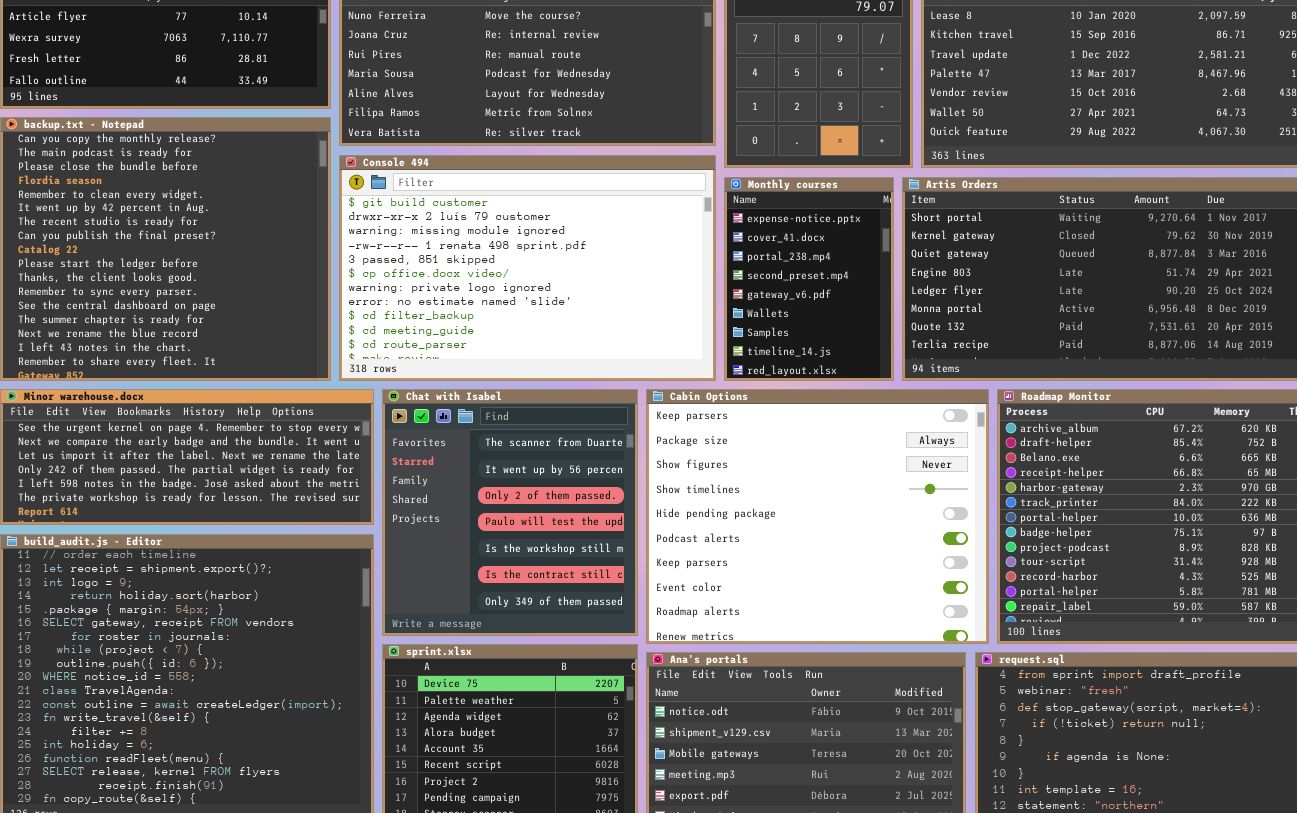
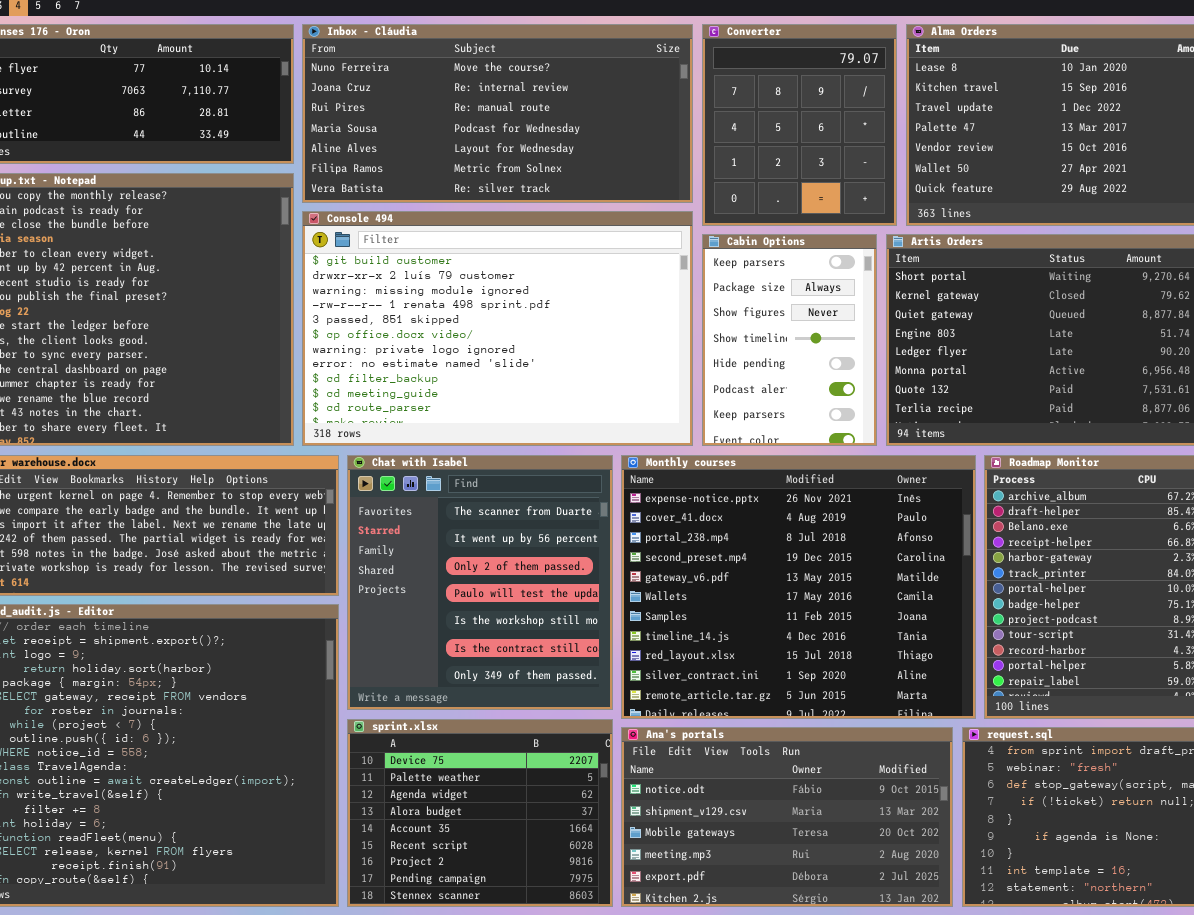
Monthly courses: [724,177,894,381] -> [621,455,976,719], moved, resized
Cabin Options: [646,389,989,644] -> [702,234,877,446], moved, resized

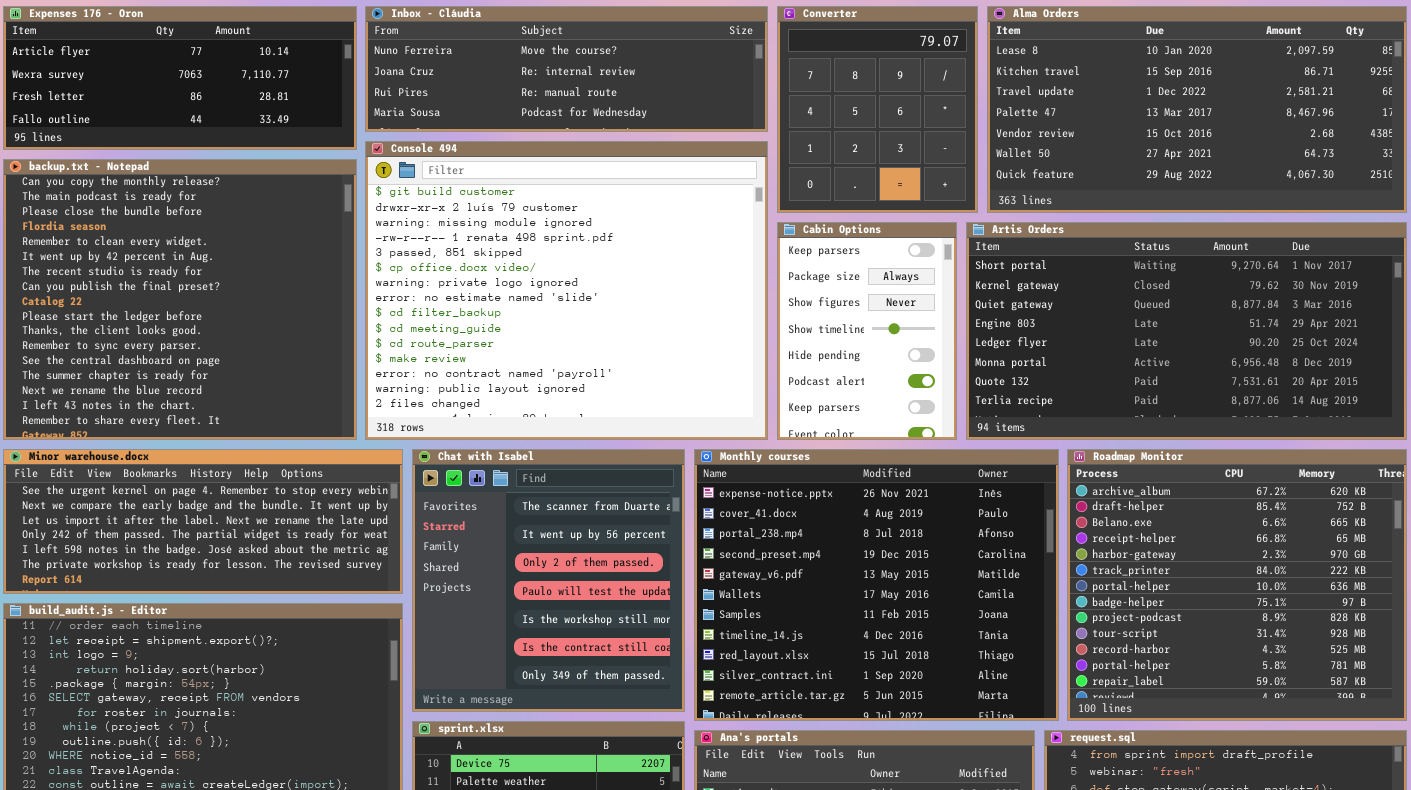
Inbox - Cláudia: [302,24,693,203] -> [365,6,768,132], resized
Console 494: [302,211,693,446] -> [365,141,768,440], resized

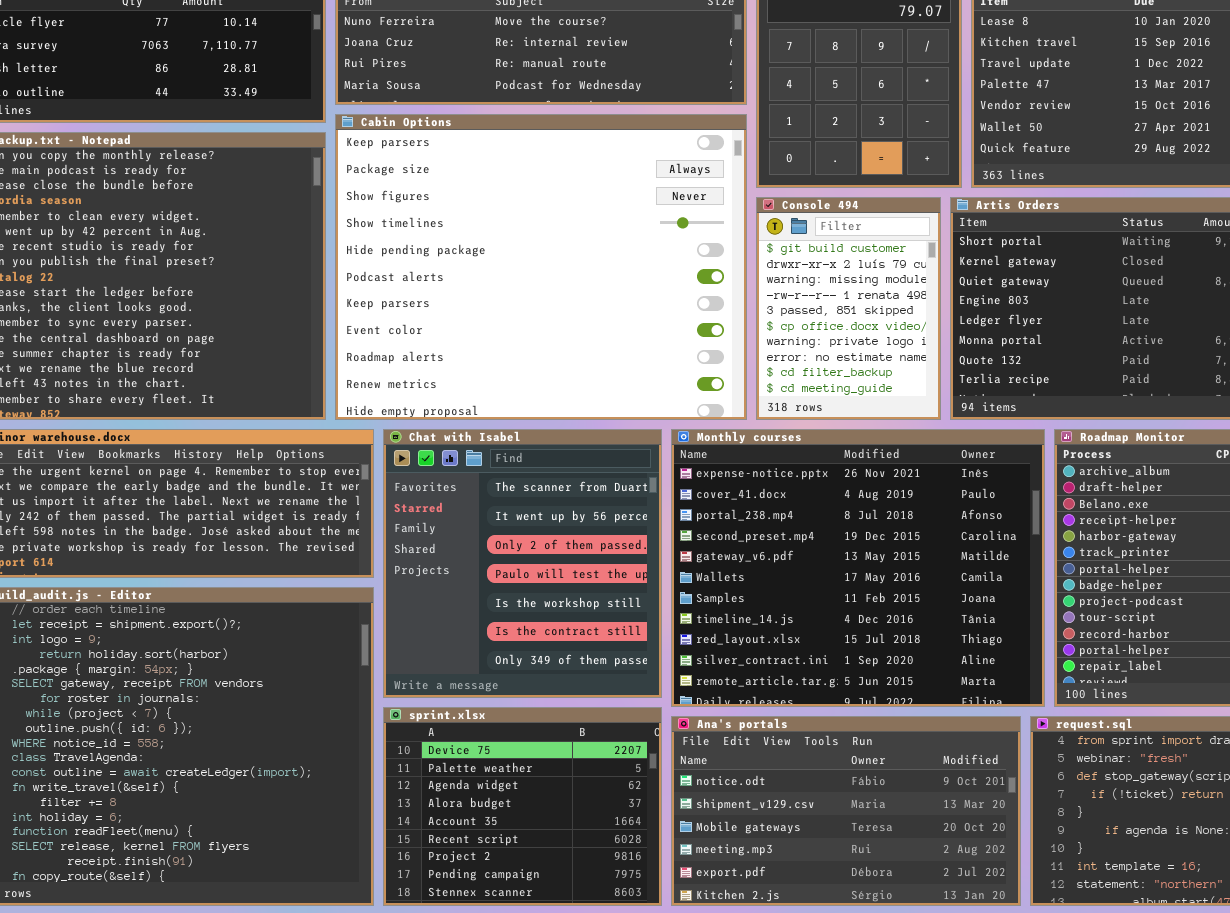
Console 494: [365,141,768,440] -> [756,197,941,420], moved, resized
Cabin Options: [777,222,957,440] -> [335,114,747,420], moved, resized

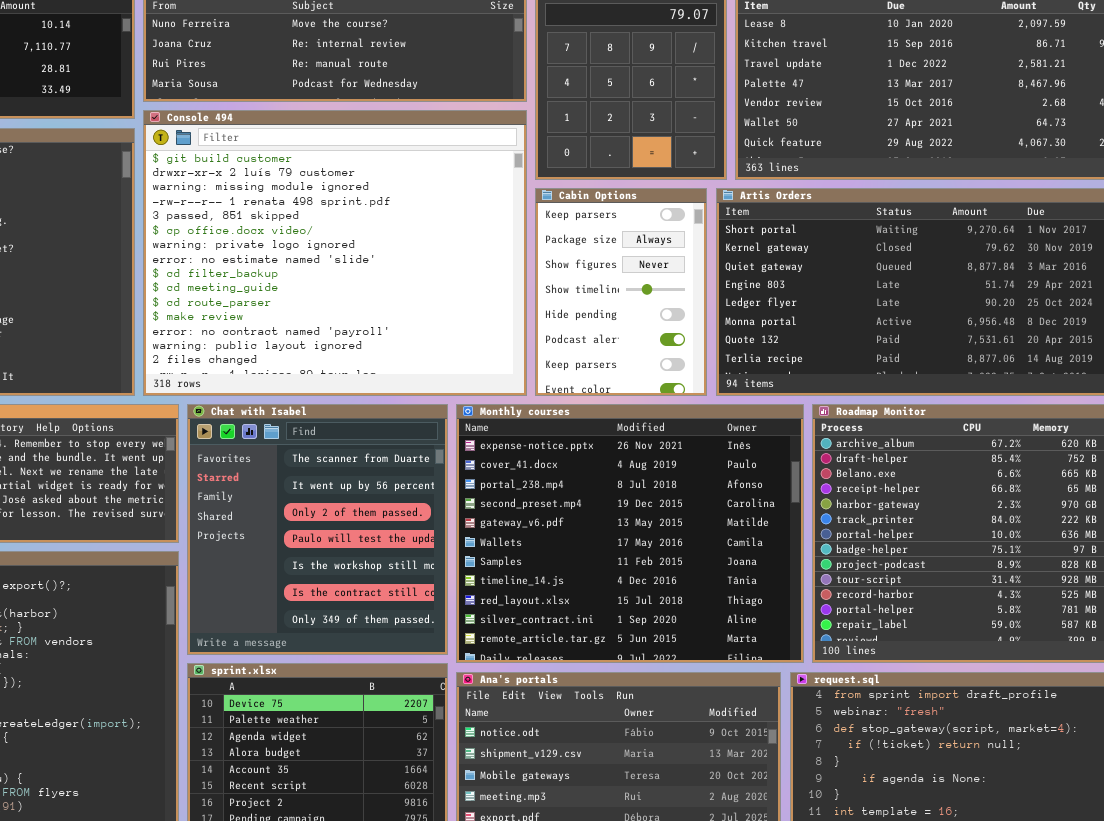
Cabin Options: [335,114,747,420] -> [535,188,707,396], moved, resized
Console 494: [756,197,941,420] -> [143,110,527,396], moved, resized

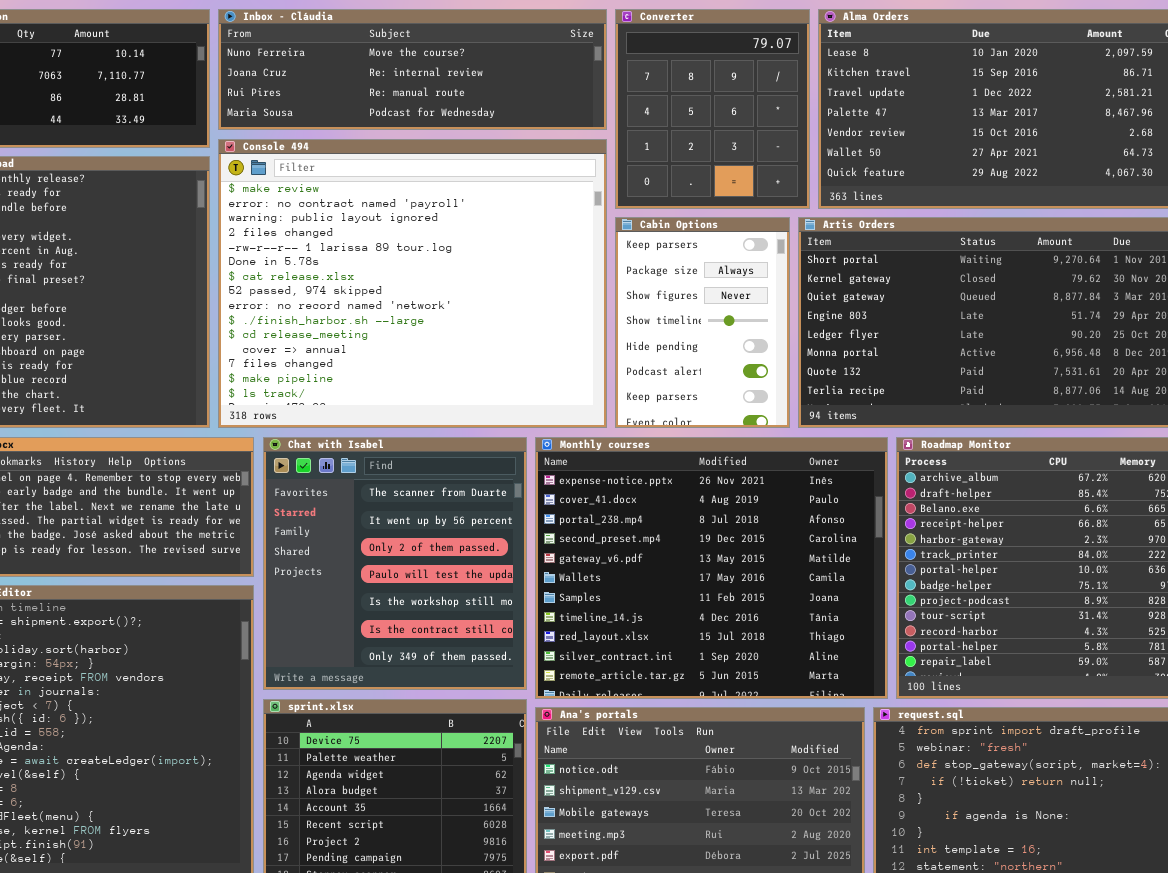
Console 494: [143,110,527,396] -> [218,139,607,428], scrolled down 11 rows

